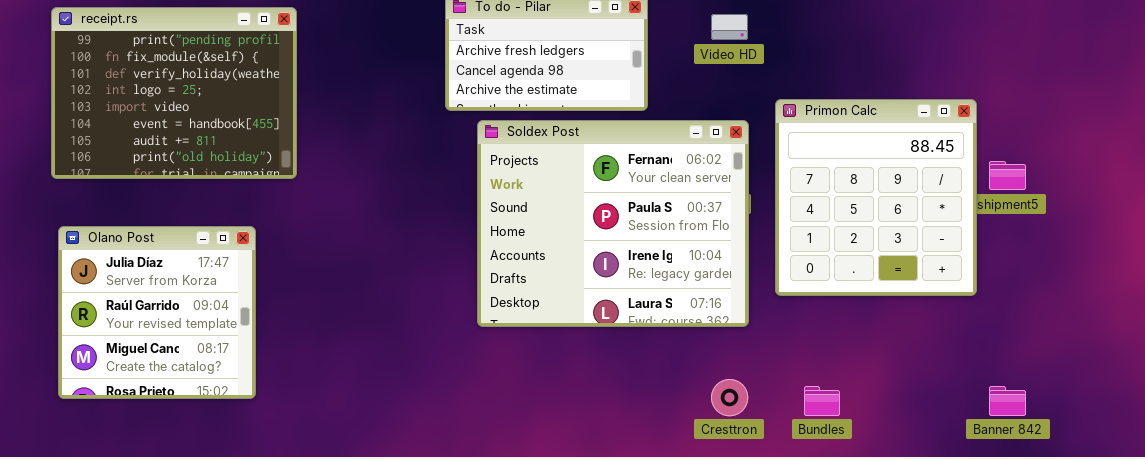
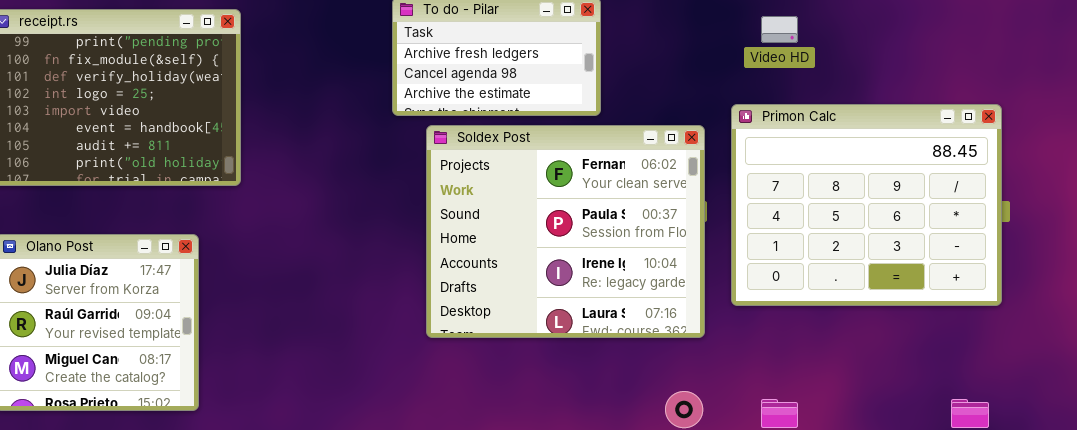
Video HD: [711,14,748,40] -> [761,16,798,43], moved
Primon Calc: [775,99,977,296] -> [731,104,1002,306], resized

